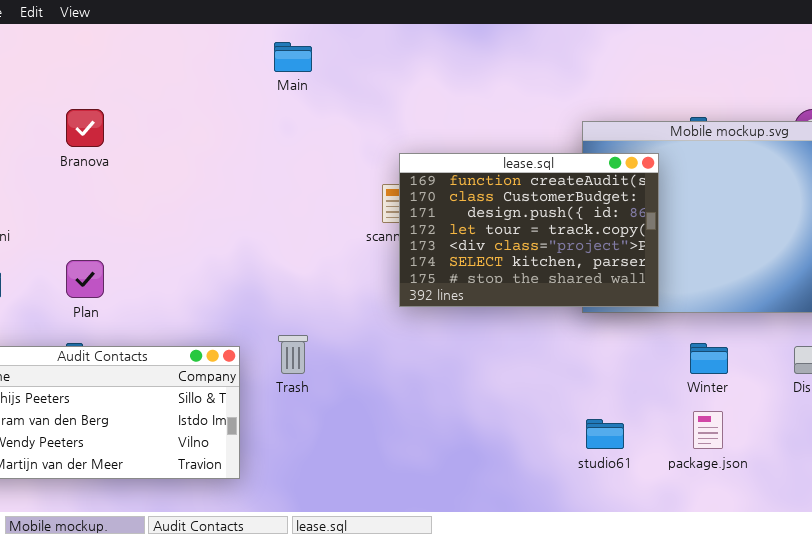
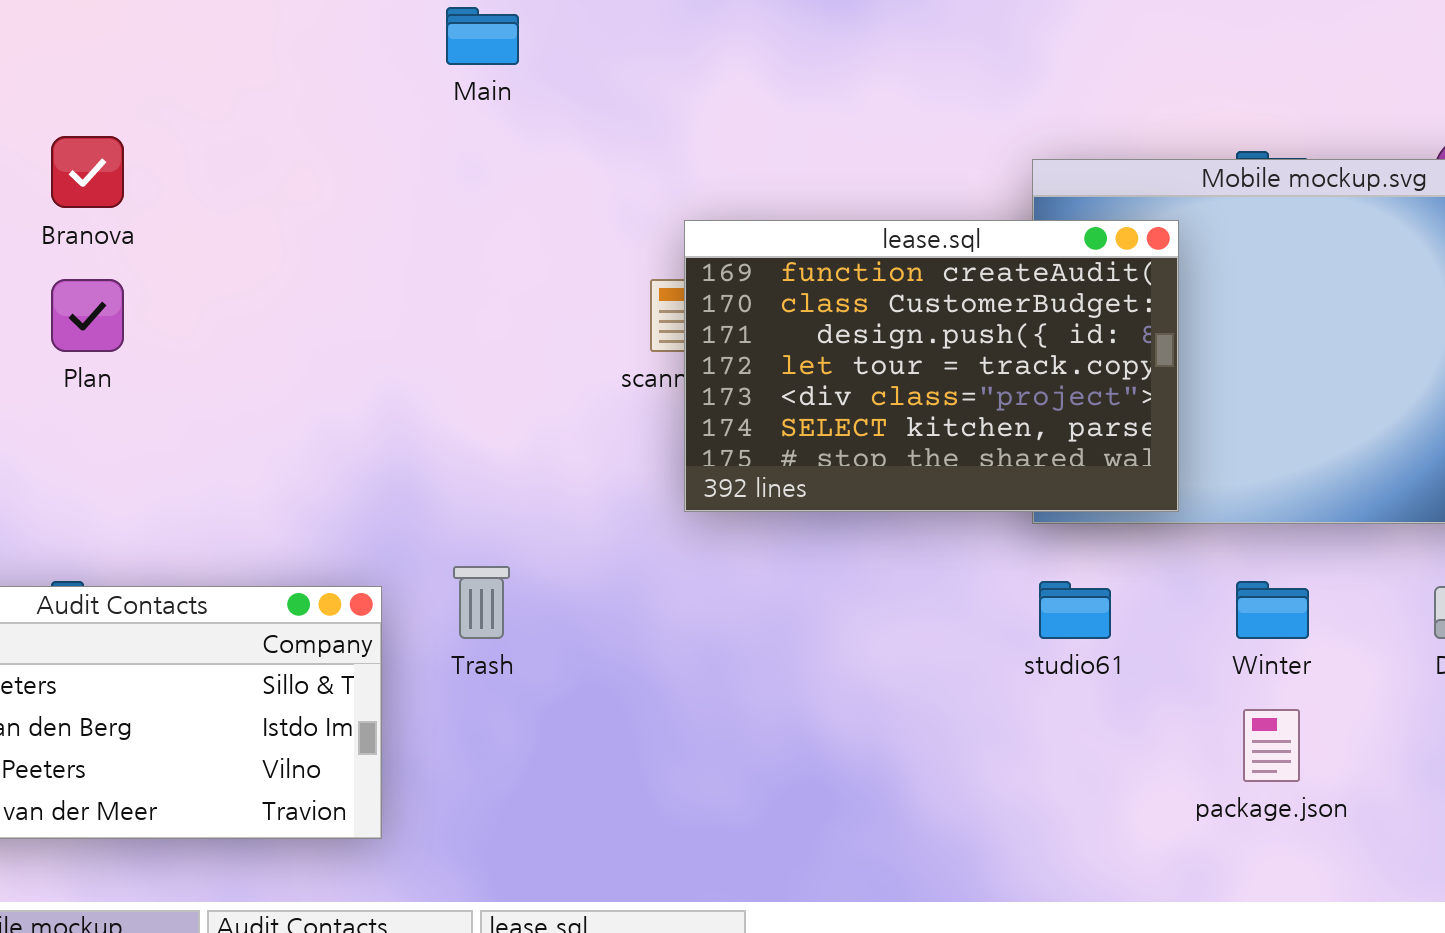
Plan: [66,260,104,298] -> [51,279,124,352], moved
studio61: [586,419,624,449] -> [1039,581,1111,639], moved

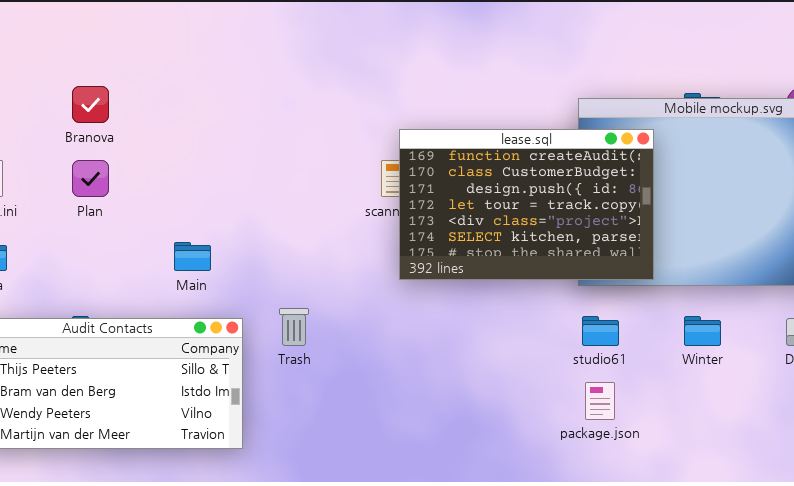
Main: [446,7,519,65] -> [174,242,211,271], moved
package.json: [1243,709,1300,782] -> [585,382,615,420], moved

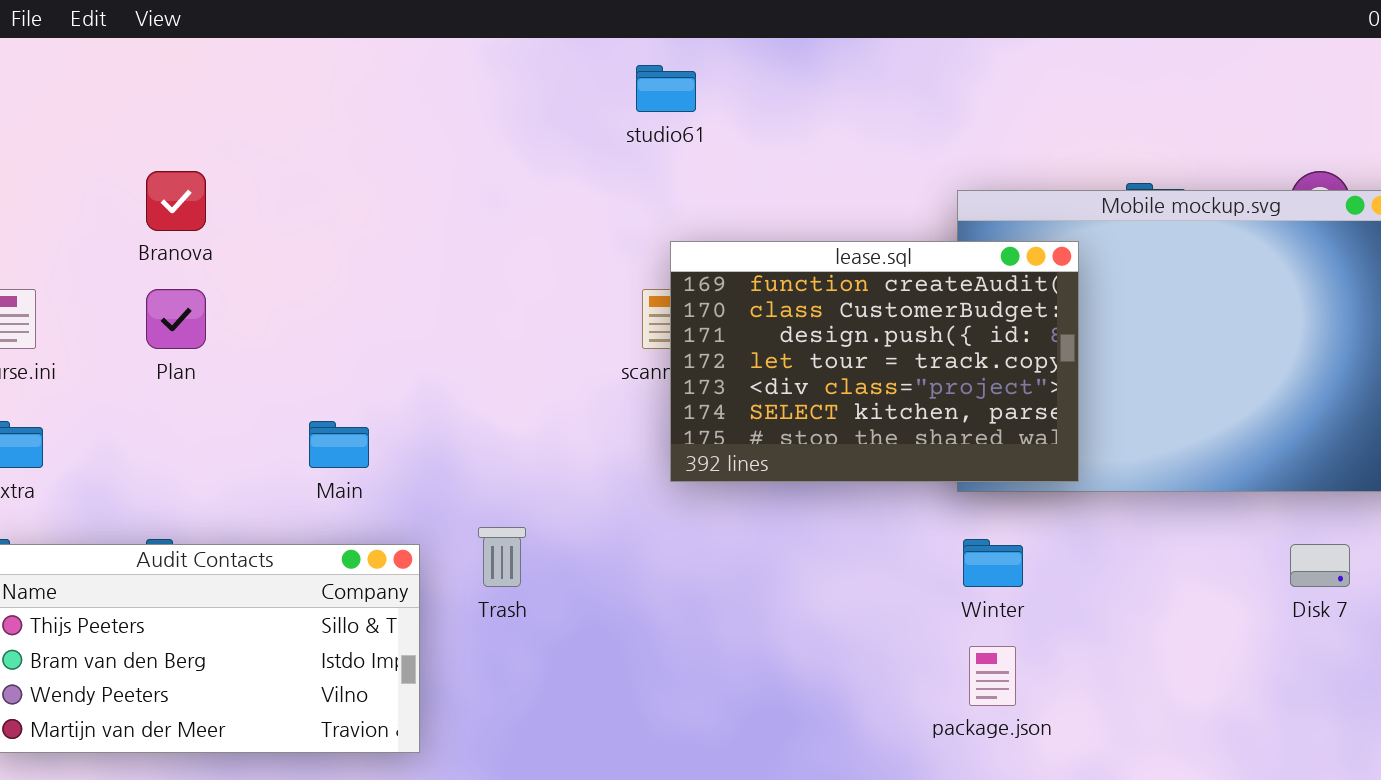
studio61: [582,316,619,346] -> [636,65,696,112], moved
Winter: [684,316,721,346] -> [963,539,1023,587], moved

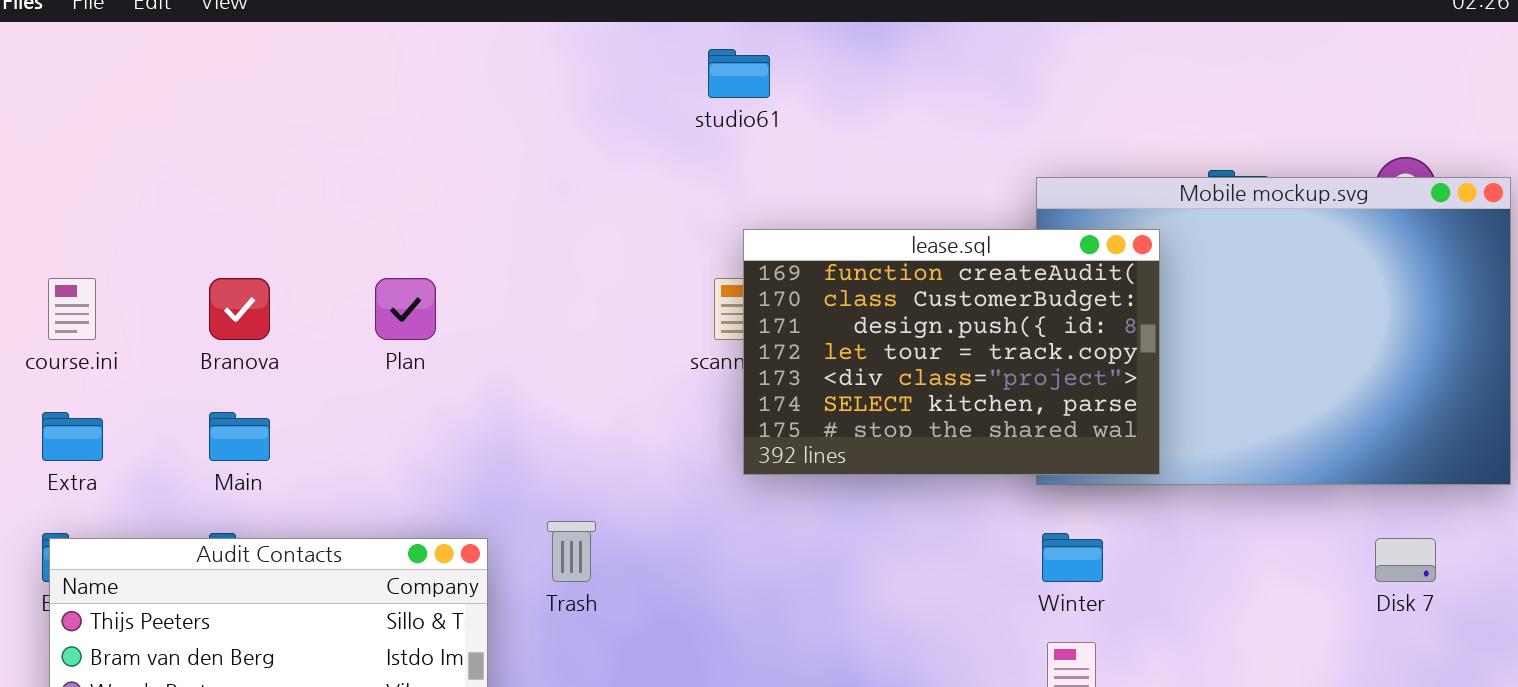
Branova: [146,171,206,231] -> [209,278,270,340], moved
Plan: [146,289,206,349] -> [375,278,436,340], moved
Main: [309,421,369,468] -> [209,412,270,461], moved

